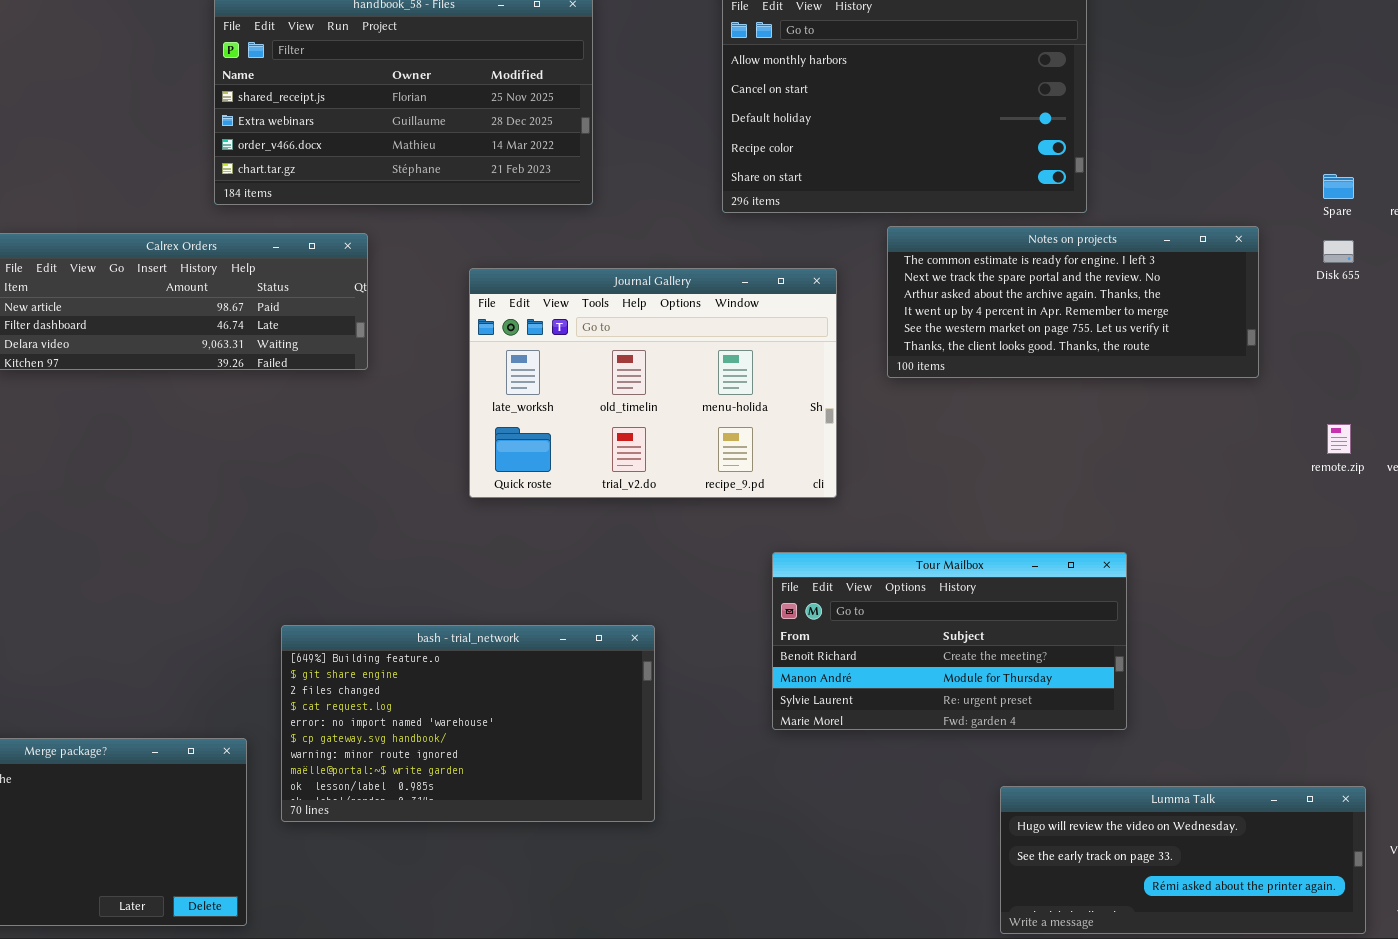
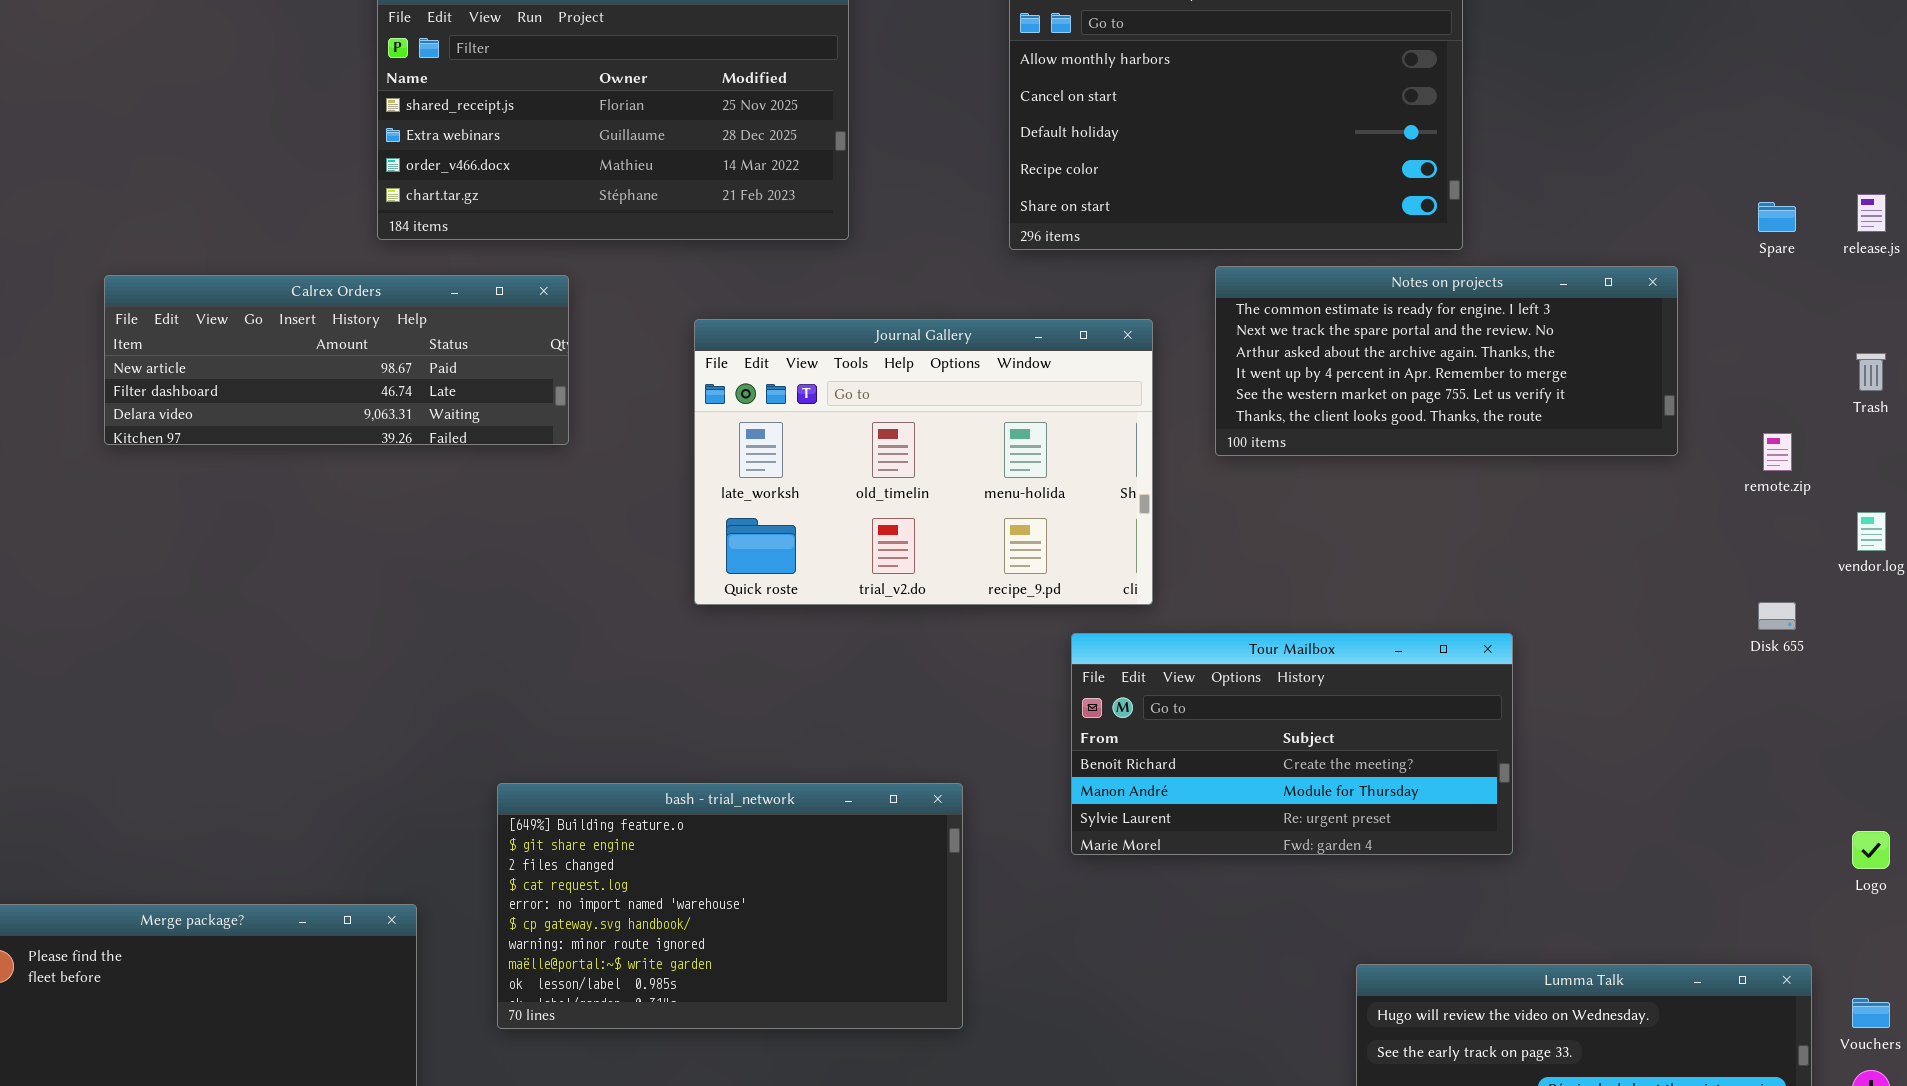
Disk 655: [1323,240,1354,263] -> [1758,602,1796,630], moved
remote.zip: [1327,424,1351,454] -> [1763,433,1792,471], moved
Tour Mailbox: [772,552,1127,730] -> [1071,633,1513,855], moved
bash - trial_network: [281,625,655,822] -> [497,783,963,1029], moved

